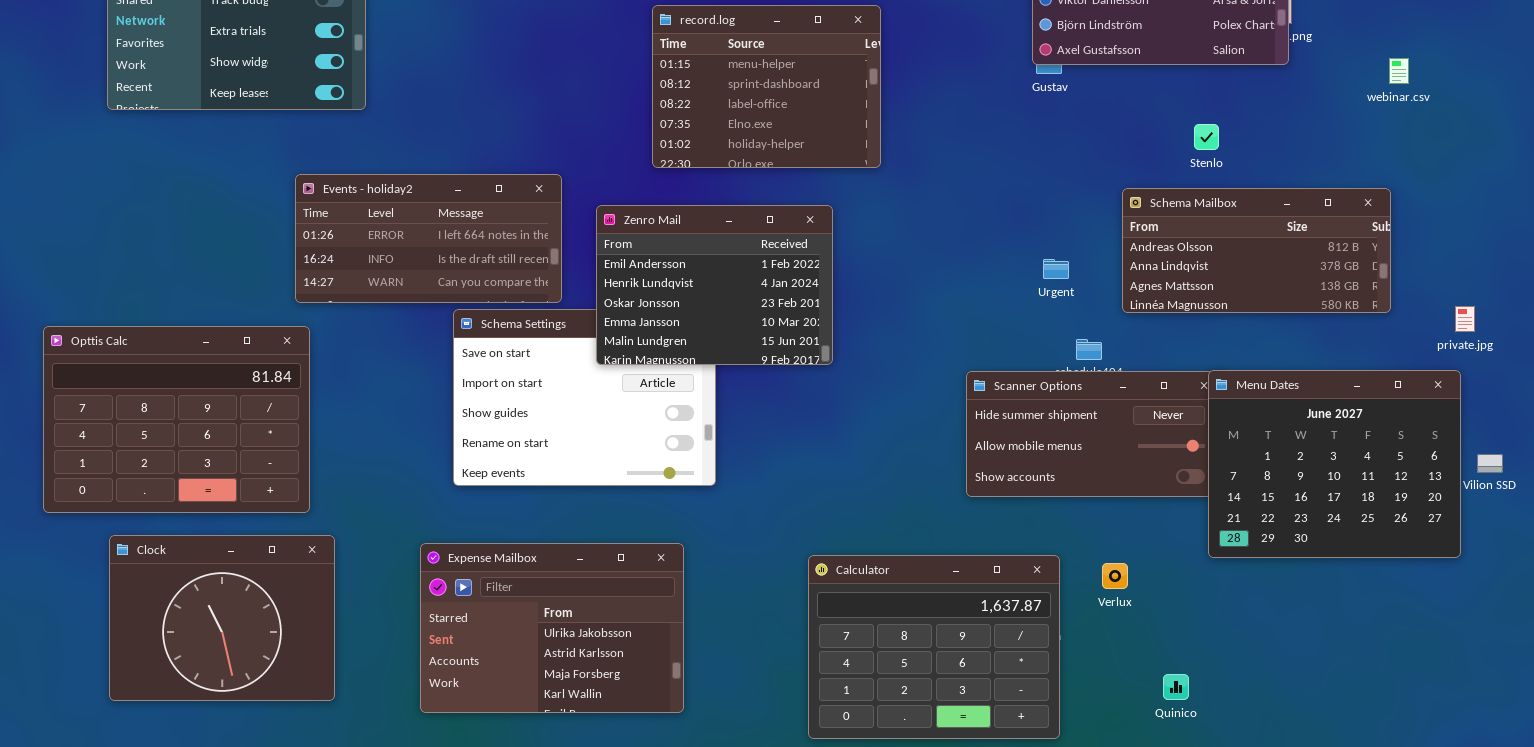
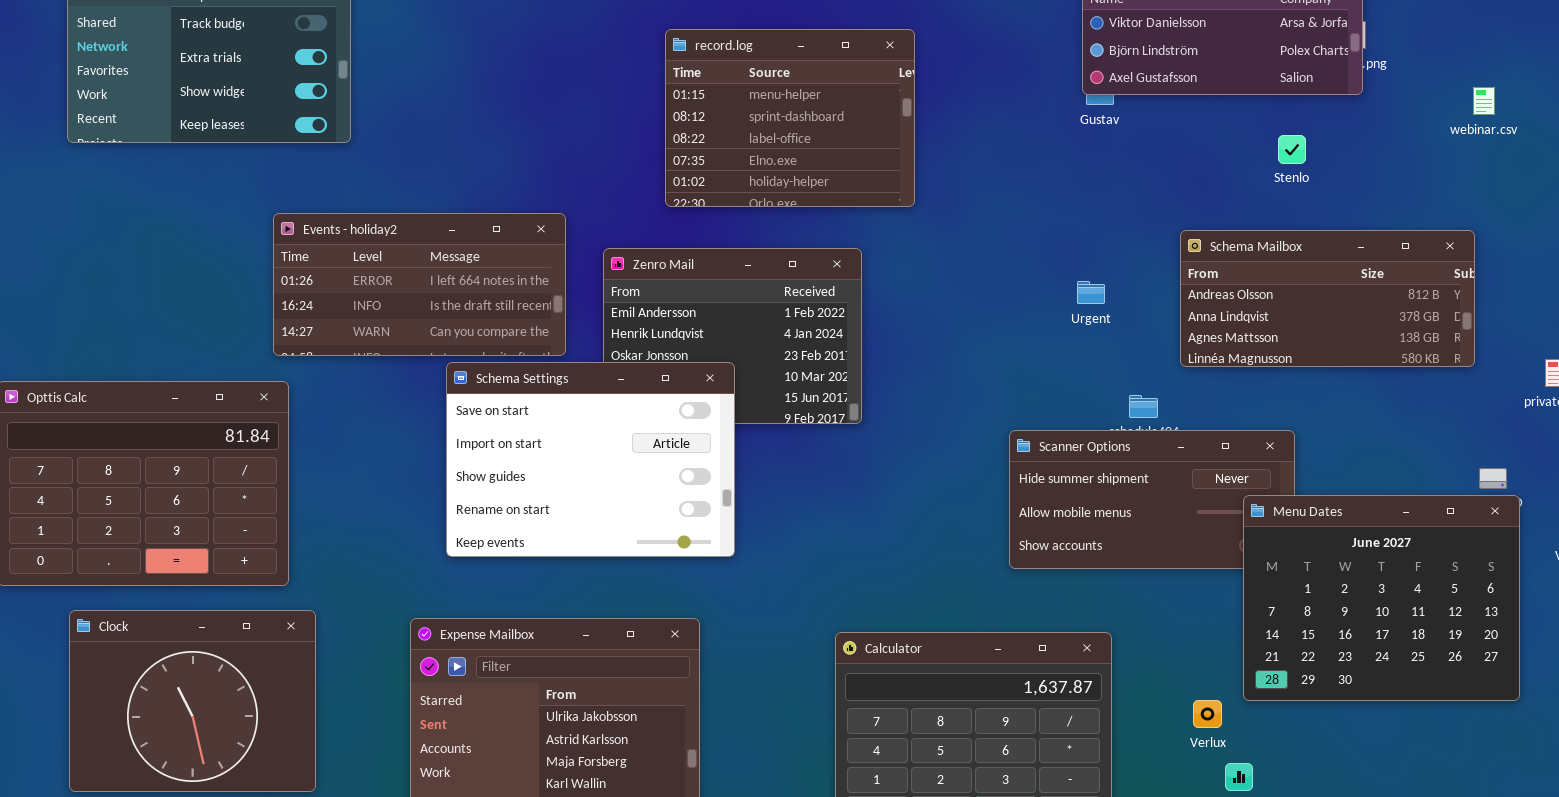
Stenlo: [1194,124,1219,150] -> [1278,135,1306,164], moved
Urgent: [1043,259,1069,279] -> [1077,281,1105,304], moved
Schema Settings: [453,309,716,486] -> [446,362,735,557], raised
Menu Dates: [1208,370,1461,558] -> [1243,495,1520,701], moved
Verlux: [1102,563,1128,589] -> [1193,700,1222,728], moved

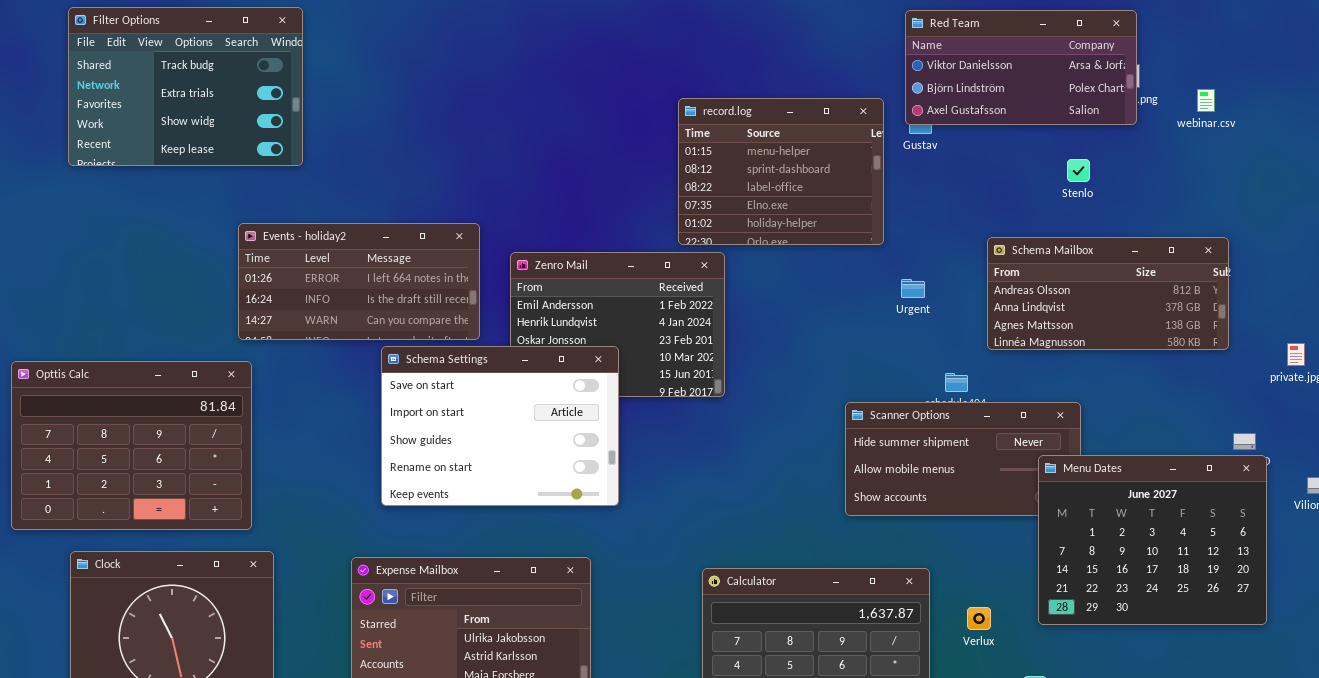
record.log: [665,29,915,207] -> [678,98,884,245], moved
webinar.csv: [1473,87,1495,115] -> [1197,89,1215,112], moved
Verlux: [1193,700,1222,728] -> [967,607,991,630], moved

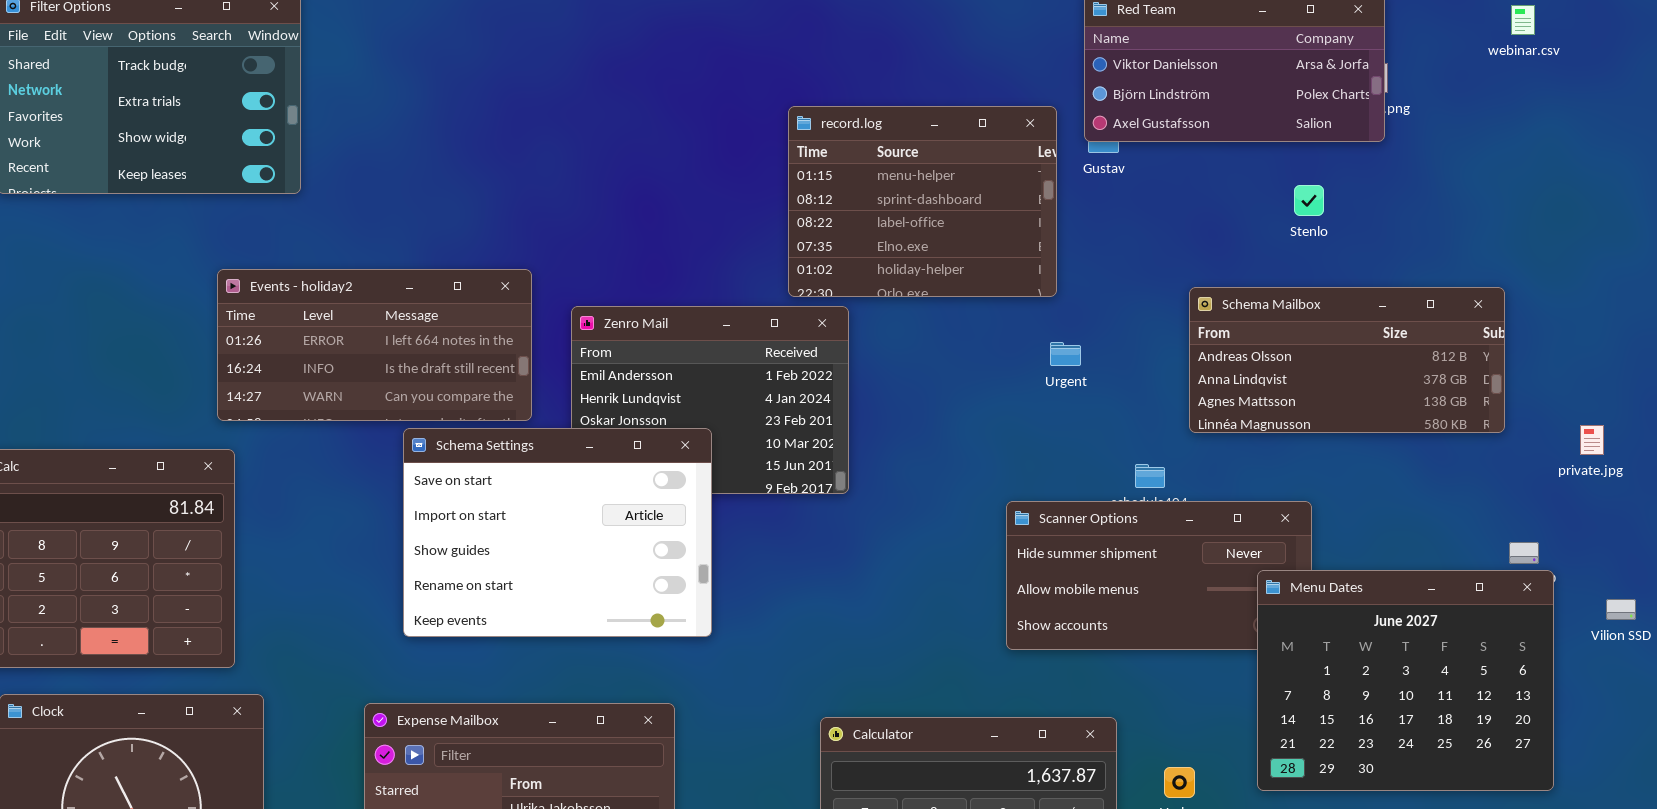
webinar.csv: [1197,89,1215,112] -> [1511,5,1535,35], moved
Urgent: [901,279,925,298] -> [1050,342,1081,366], moved

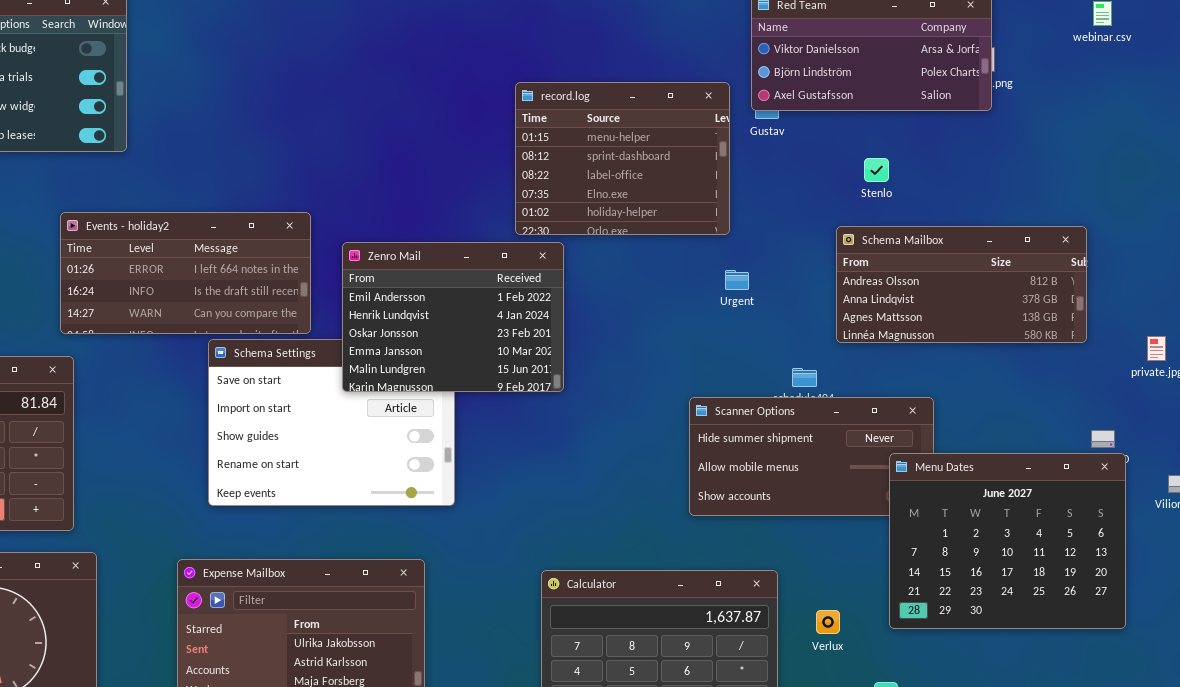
Stenlo: [1294,185,1324,216] -> [864,158,889,182], moved
Zenro Mail: [571,306,849,494] -> [342,242,564,392], raised

